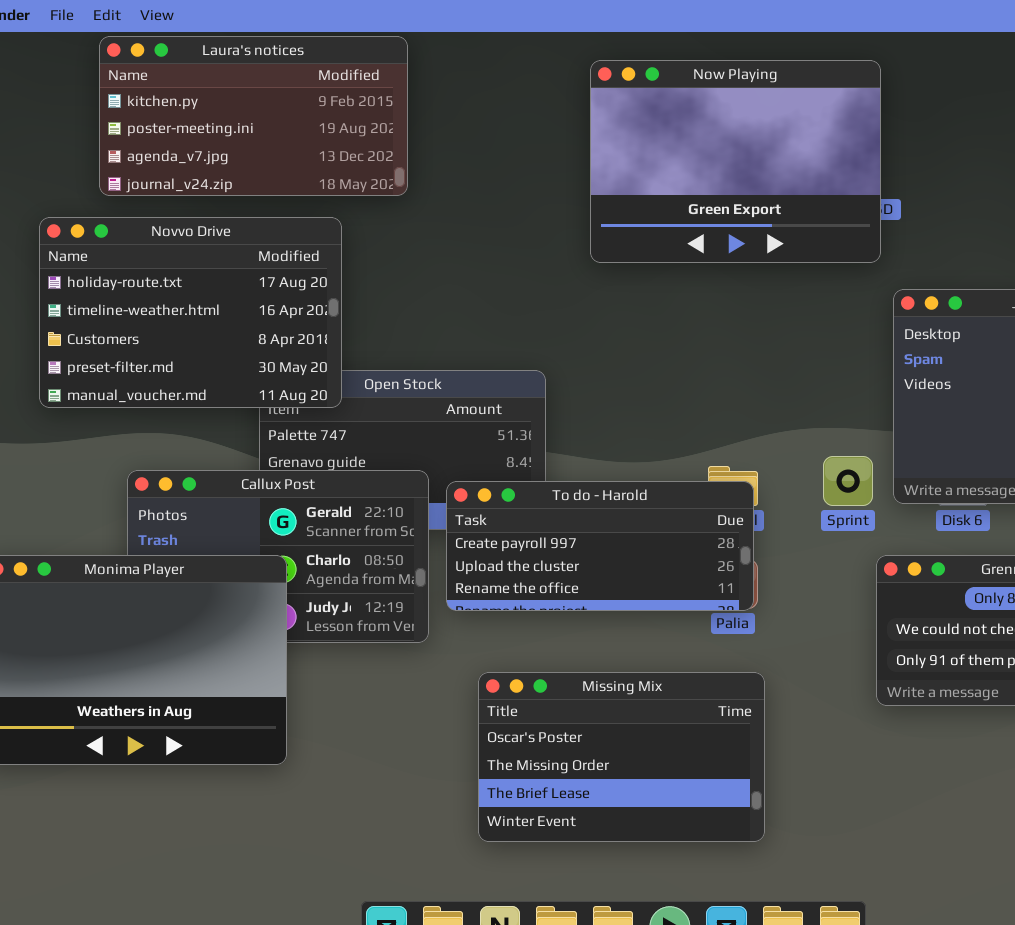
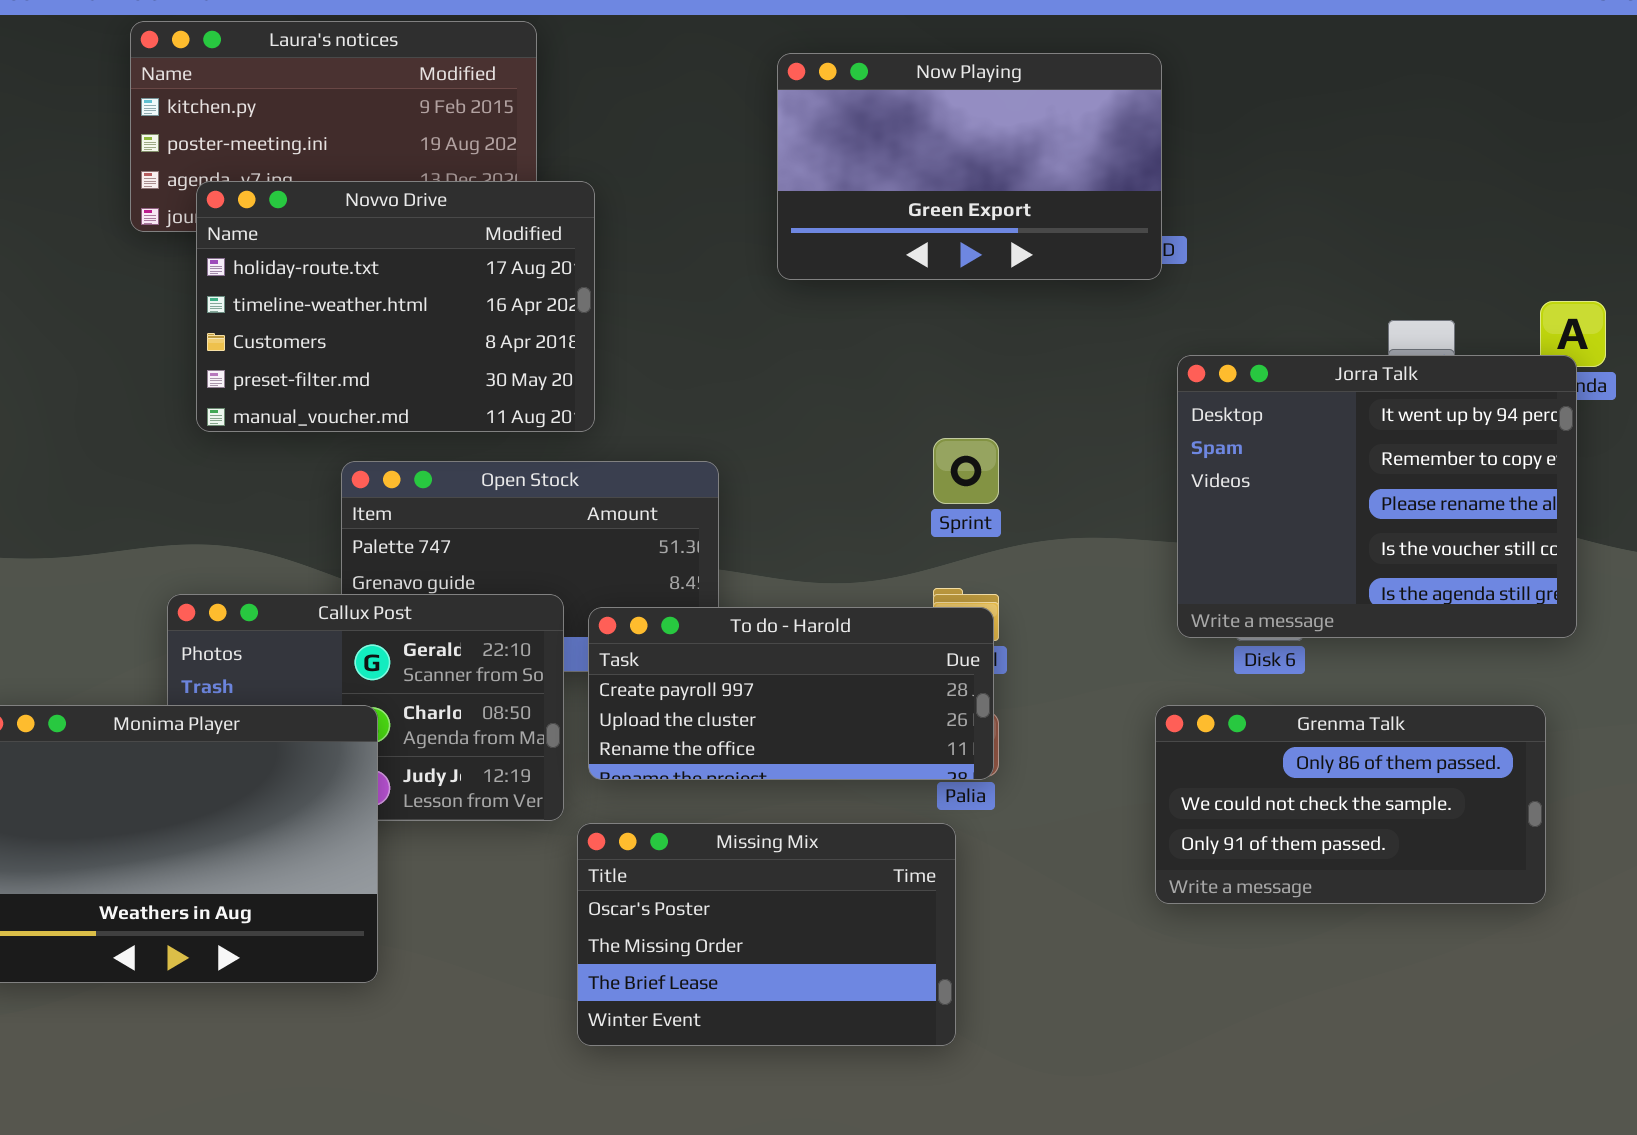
Now Playing: [590,60,881,263] -> [777,53,1162,280], resized
Novvo Drive: [39,217,342,408] -> [196,181,595,432], moved
Sprint: [823,456,873,506] -> [933,438,999,504], moved
Missing Mix: [478,672,765,842] -> [577,823,956,1046], moved

